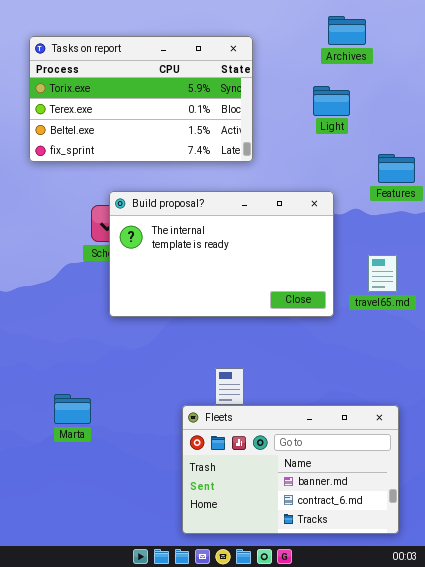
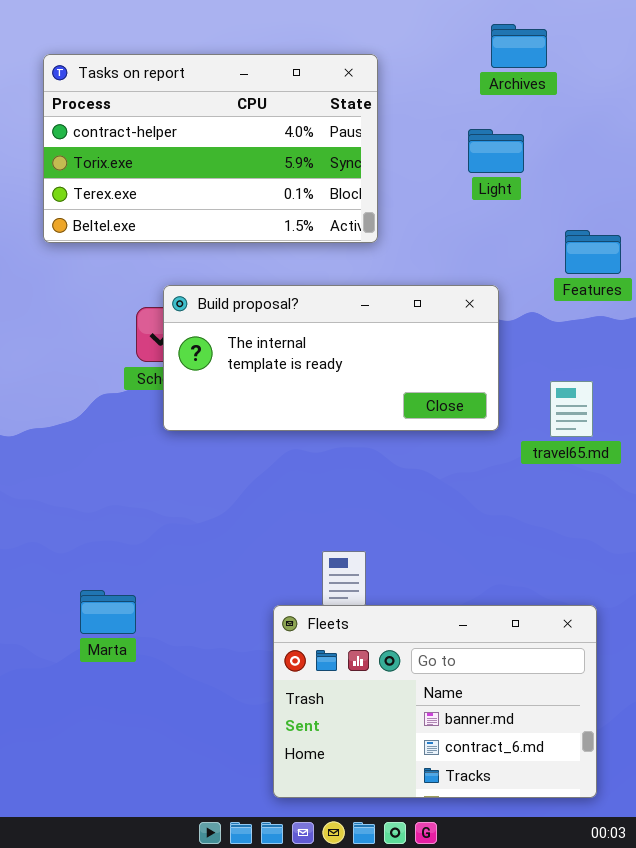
Tasks on report: [29,36,253,162] -> [43,54,378,243], scrolled up 1 row
Build proposal?: [109,191,334,317] -> [163,285,499,431], resized

